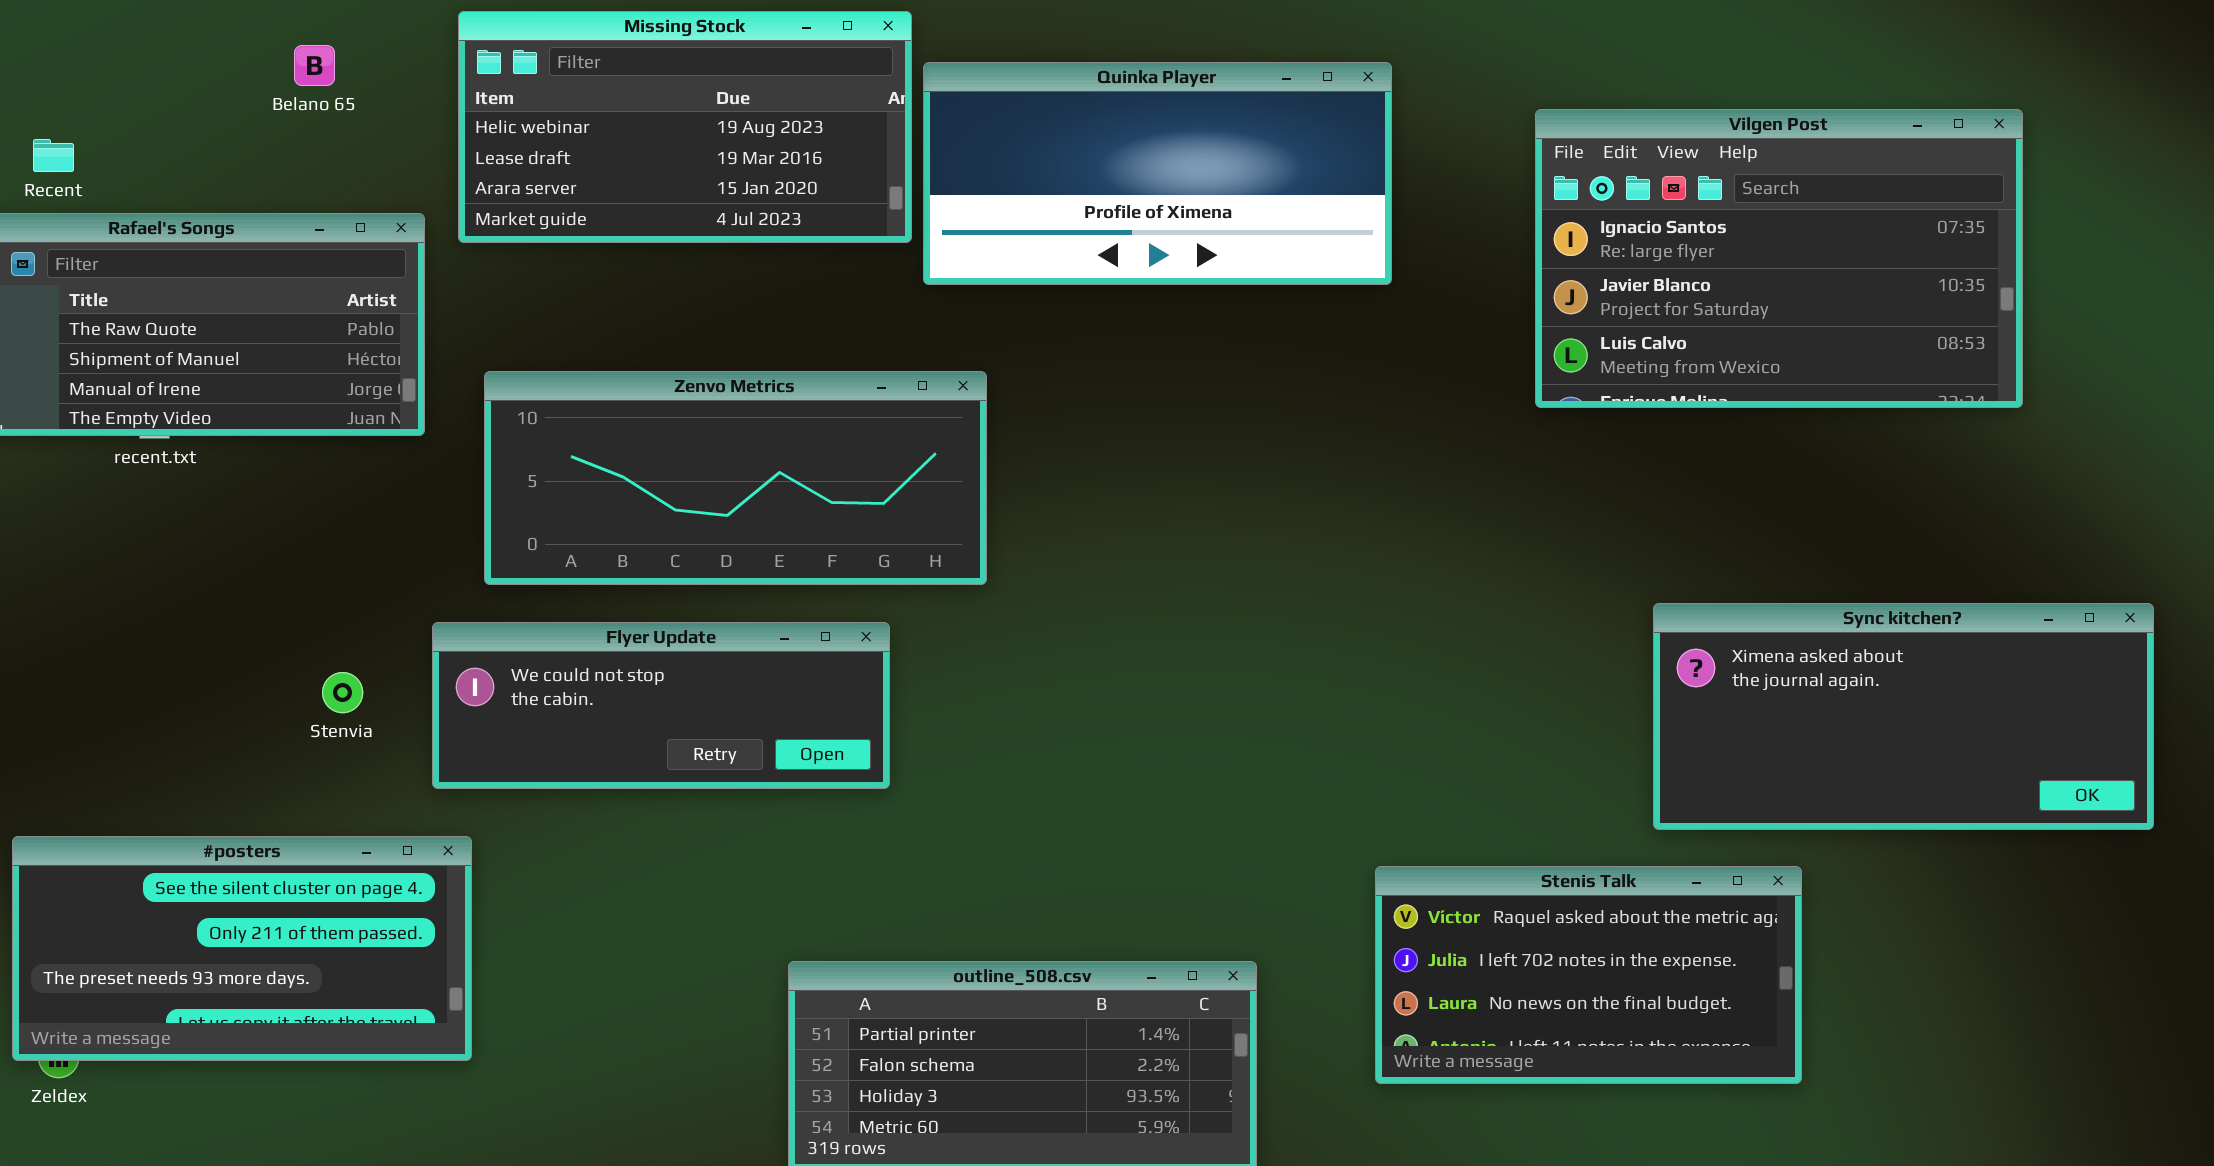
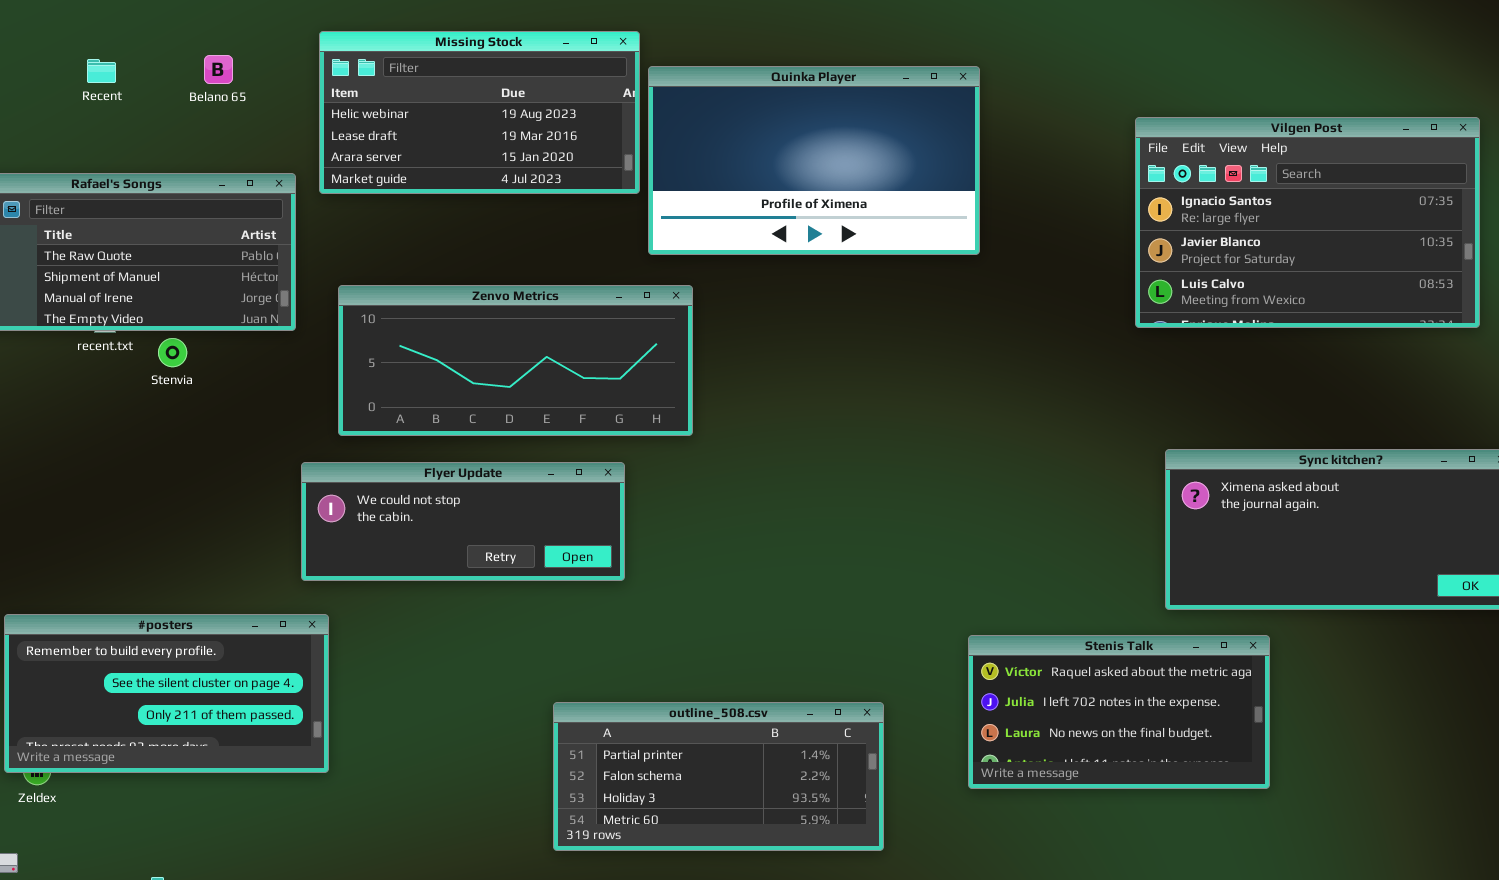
Quinka Player: [923,62,1392,285] -> [648,66,980,255], resized
Vilgen Post: [1535,109,2023,408] -> [1135,117,1480,328], moved
Recent: [33,139,74,172] -> [87,59,116,83], moved
Stenvia: [322,672,363,713] -> [158,338,187,367], moved
#posters: [12,836,472,1061] -> [4,614,329,773], scrolled up 1 row

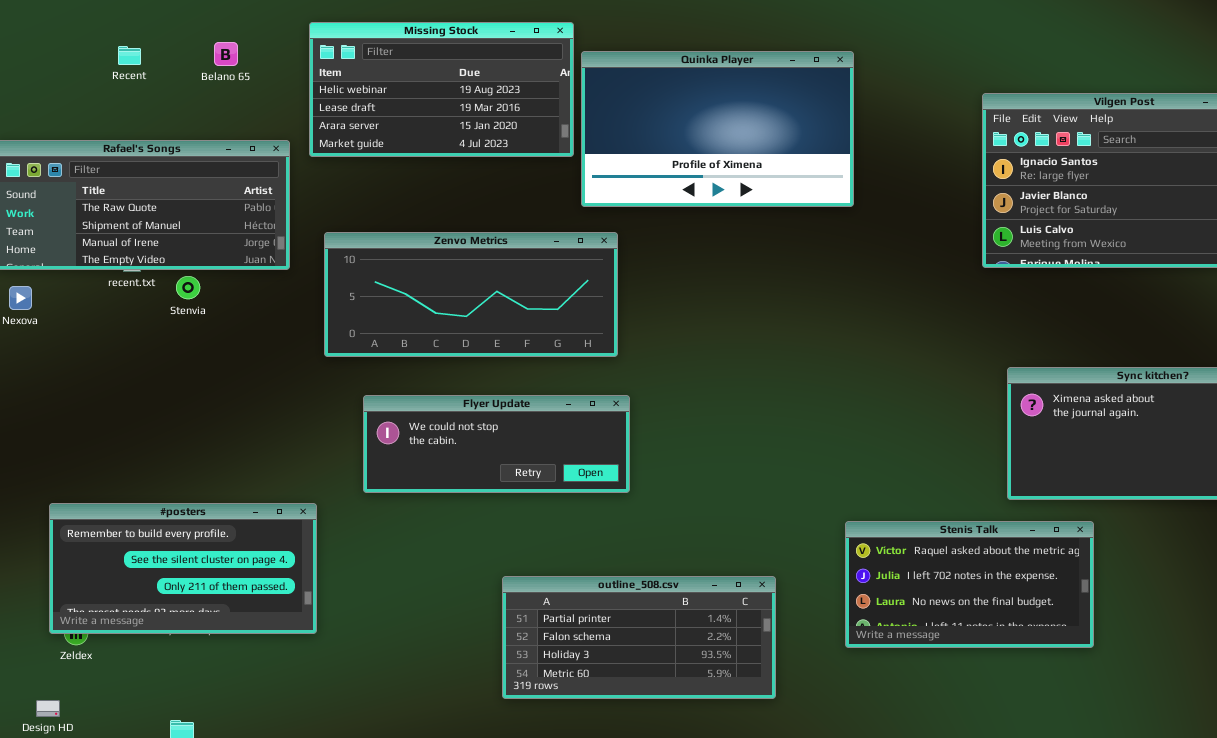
Flyer Update: [301,462,625,581] -> [363,395,630,493], moved

